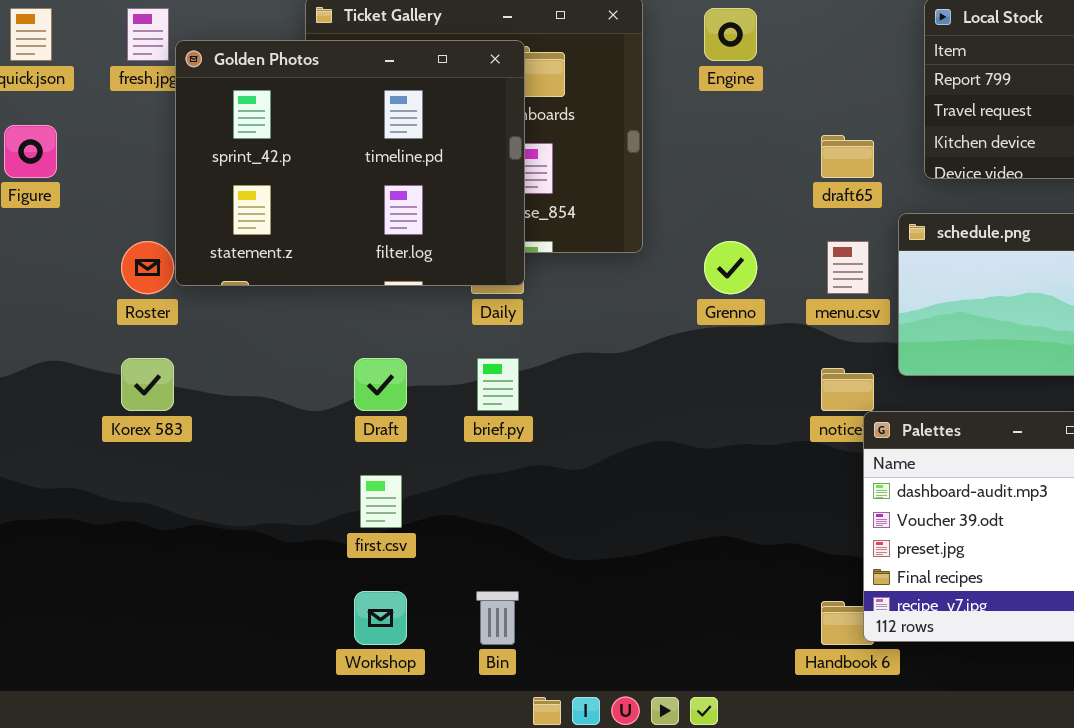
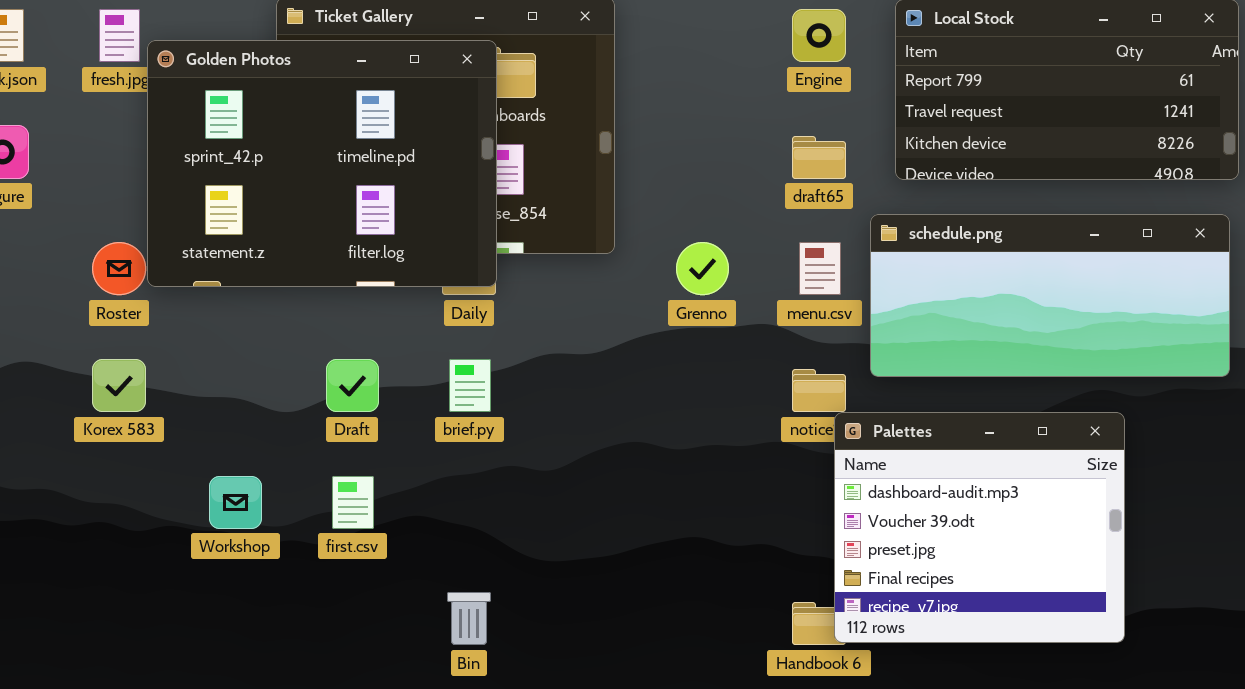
Engine: [704,8,757,61] -> [792,9,846,62], moved
Workshop: [354,591,407,645] -> [209,476,262,529], moved

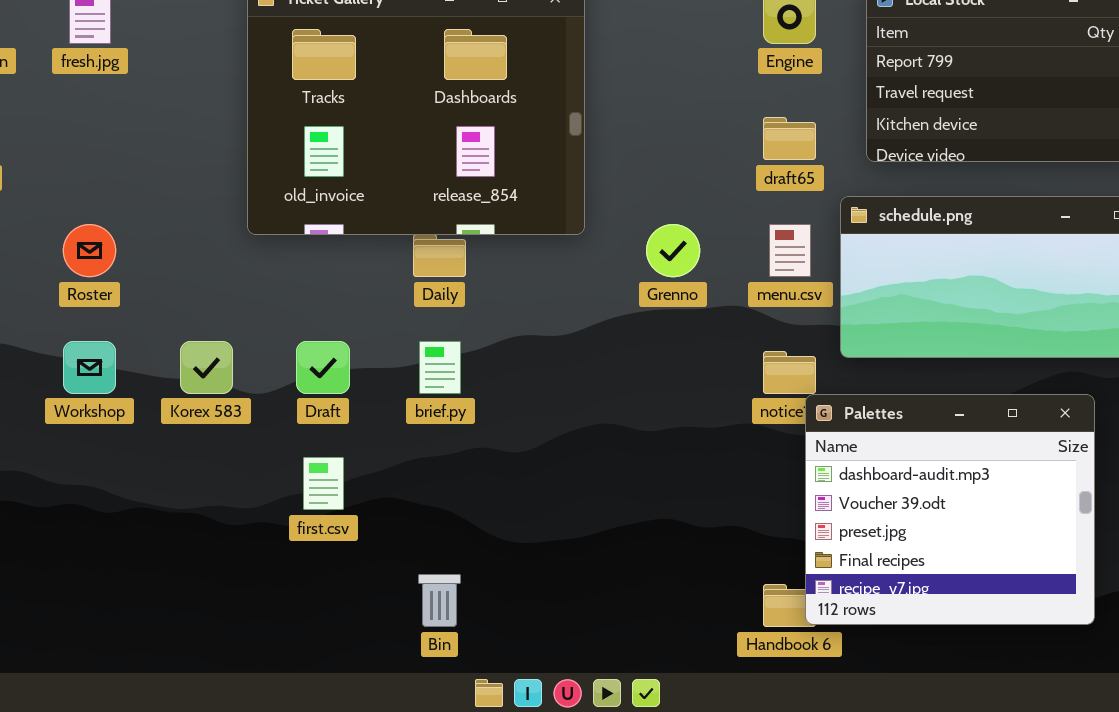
Golden Photos: [147,40,497,287] -> none, closed
Korex 583: [92,359,146,412] -> [180,341,233,394], moved
Workshop: [209,476,262,529] -> [63,341,116,394], moved

